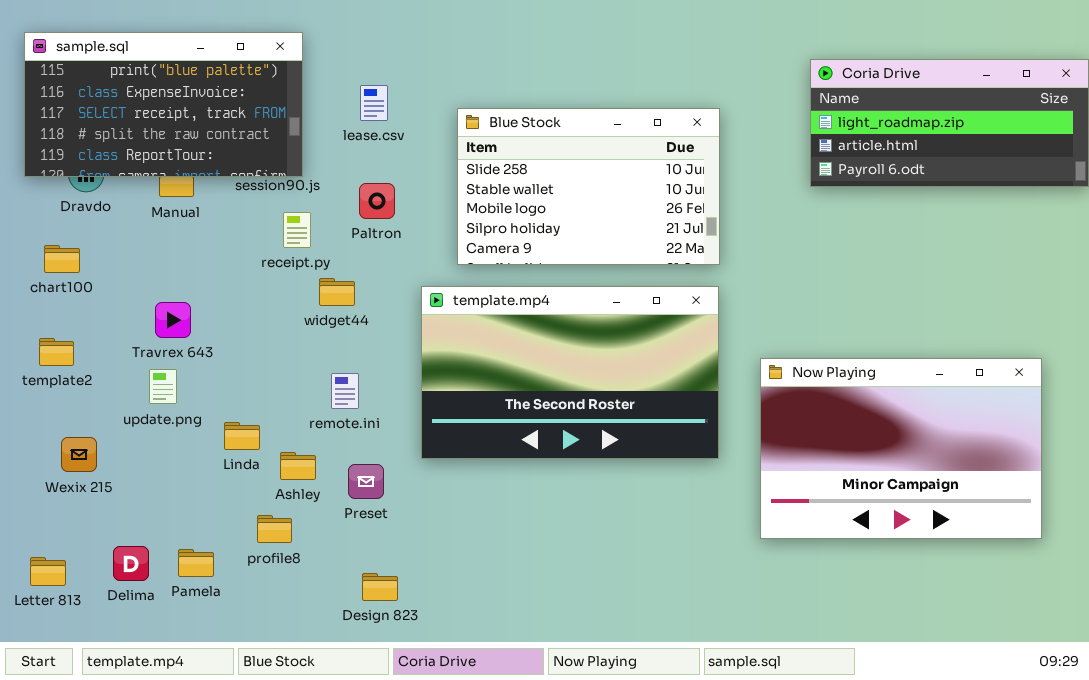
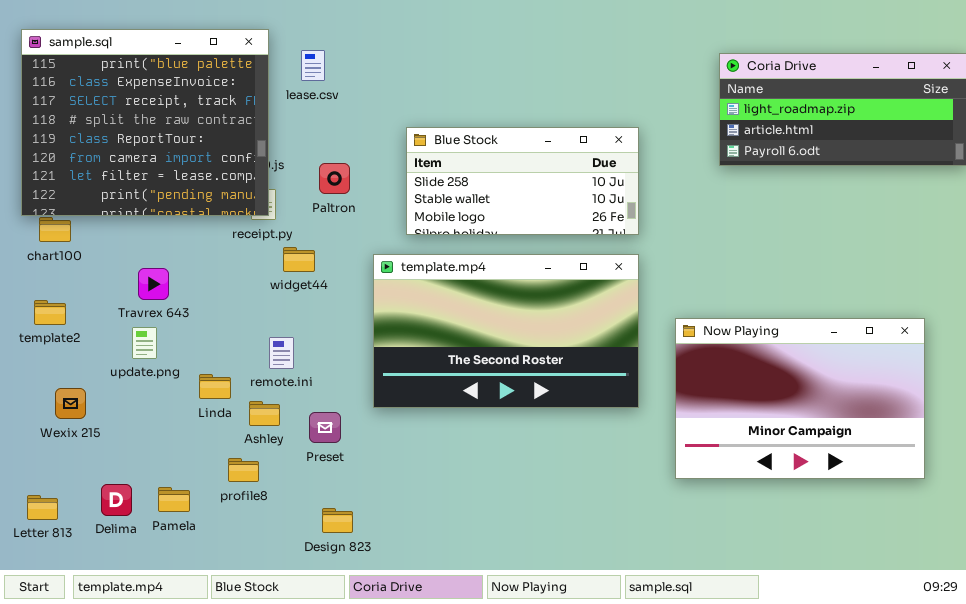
sample.sql: [24,32,303,177] -> [21,29,269,216], resized
lease.csv: [360,85,388,121] -> [301,50,325,81], moved
Blue Stock: [457,108,720,265] -> [406,127,639,235], resized
remote.ini: [331,373,359,409] -> [269,337,294,369], moved

